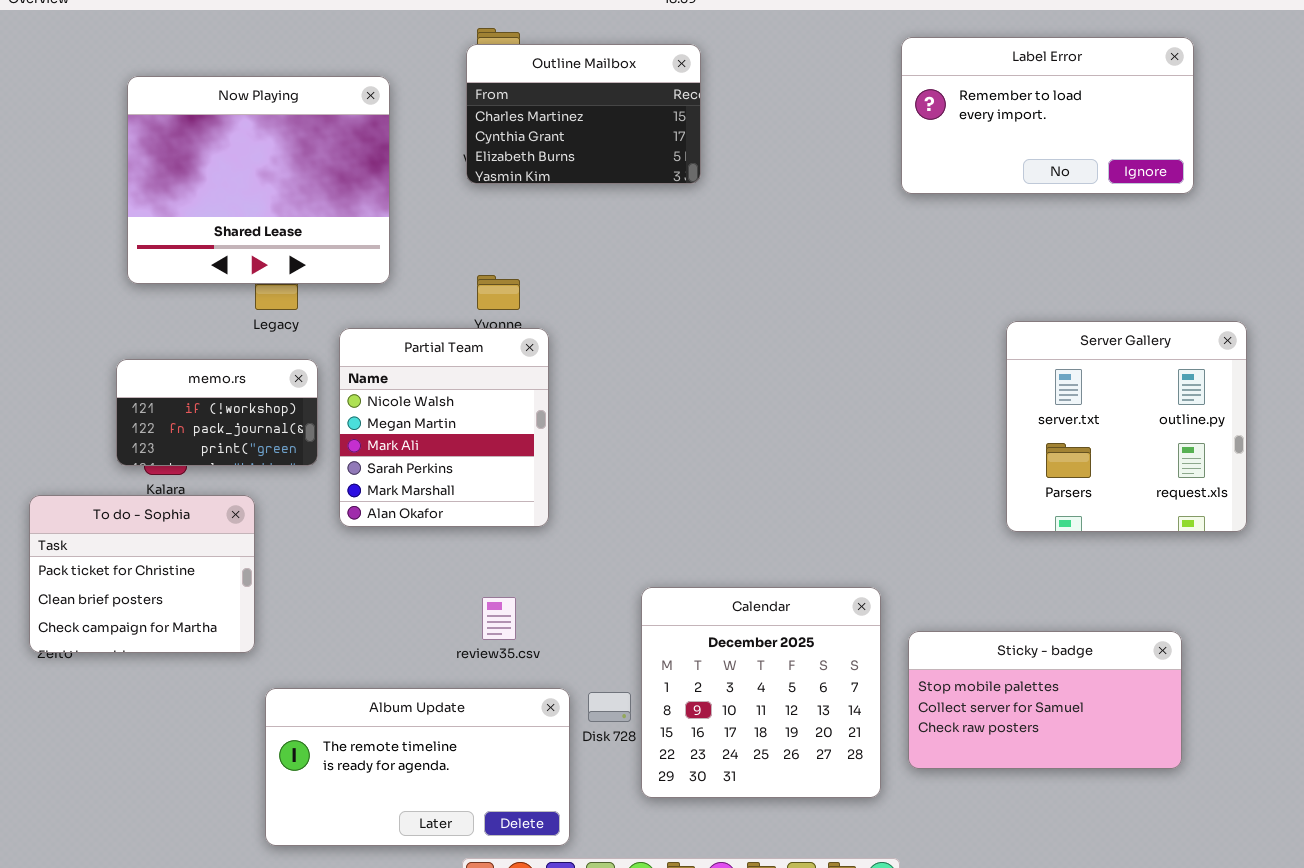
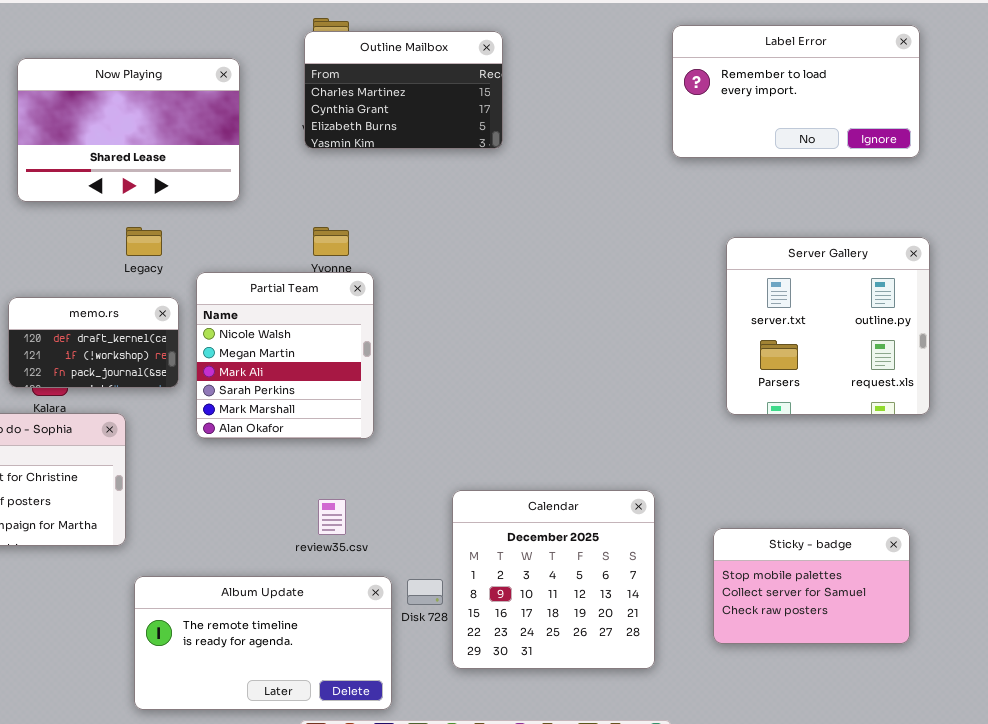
Now Playing: [127,76,390,284] -> [17,58,240,202], resized
Server Gallery: [1006,321,1247,532] -> [726,237,930,415], moved
memo.rs: [116,359,318,466] -> [8,297,179,388], scrolled up 1 row
Sticky - badge: [908,631,1182,769] -> [713,528,910,644], resized

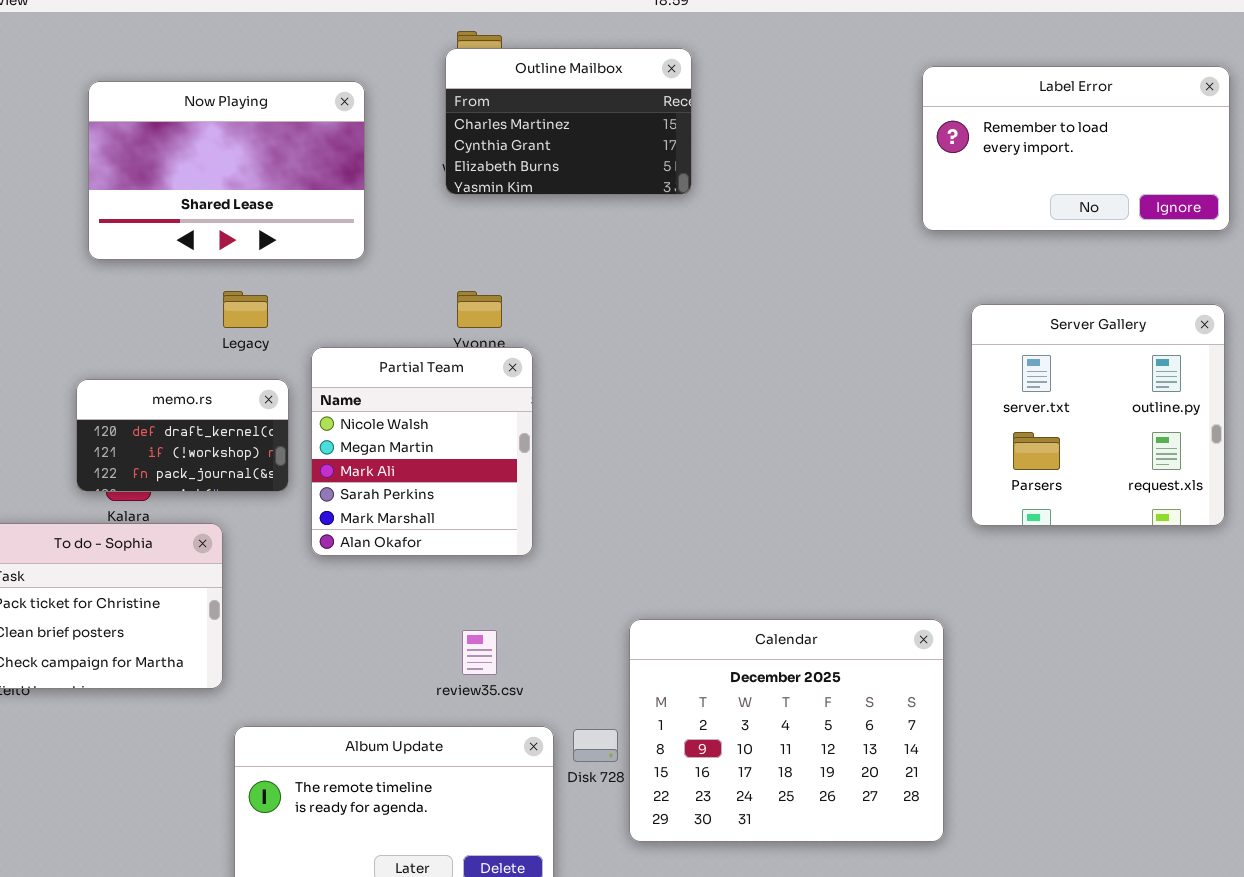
Label Error: [672,25,920,158] -> [922,66,1230,231], moved
Calendar: [452,490,655,669] -> [629,619,944,842], resized
Sticky - badge: [713,528,910,644] -> none, closed

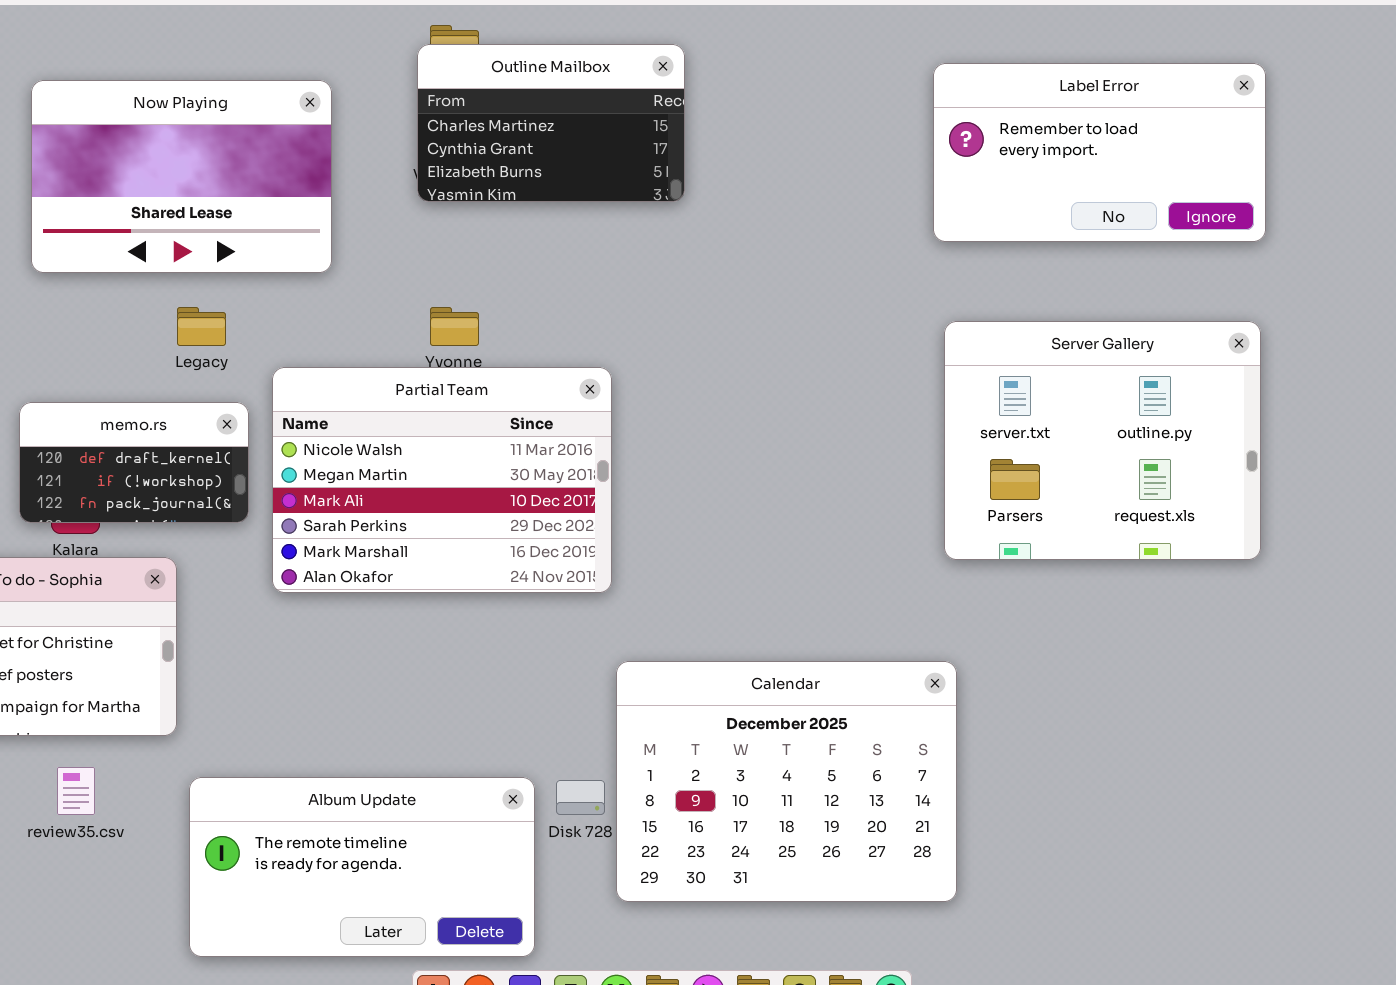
Server Gallery: [971,304,1225,526] -> [944,321,1261,560], resized
Partial Team: [311,347,533,556] -> [272,367,612,593], resized
review35.csv: [462,630,497,675] -> [57,767,95,815], moved

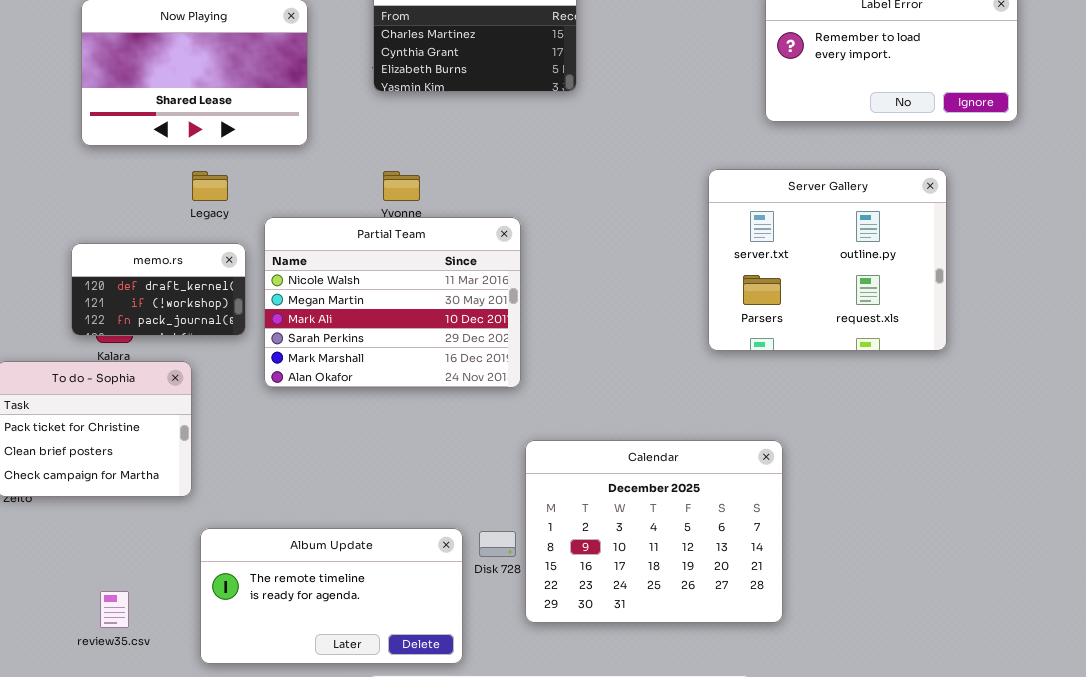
Server Gallery: [944,321,1261,560] -> [708,169,947,351], moved
review35.csv: [57,767,95,815] -> [100,591,129,628], moved

